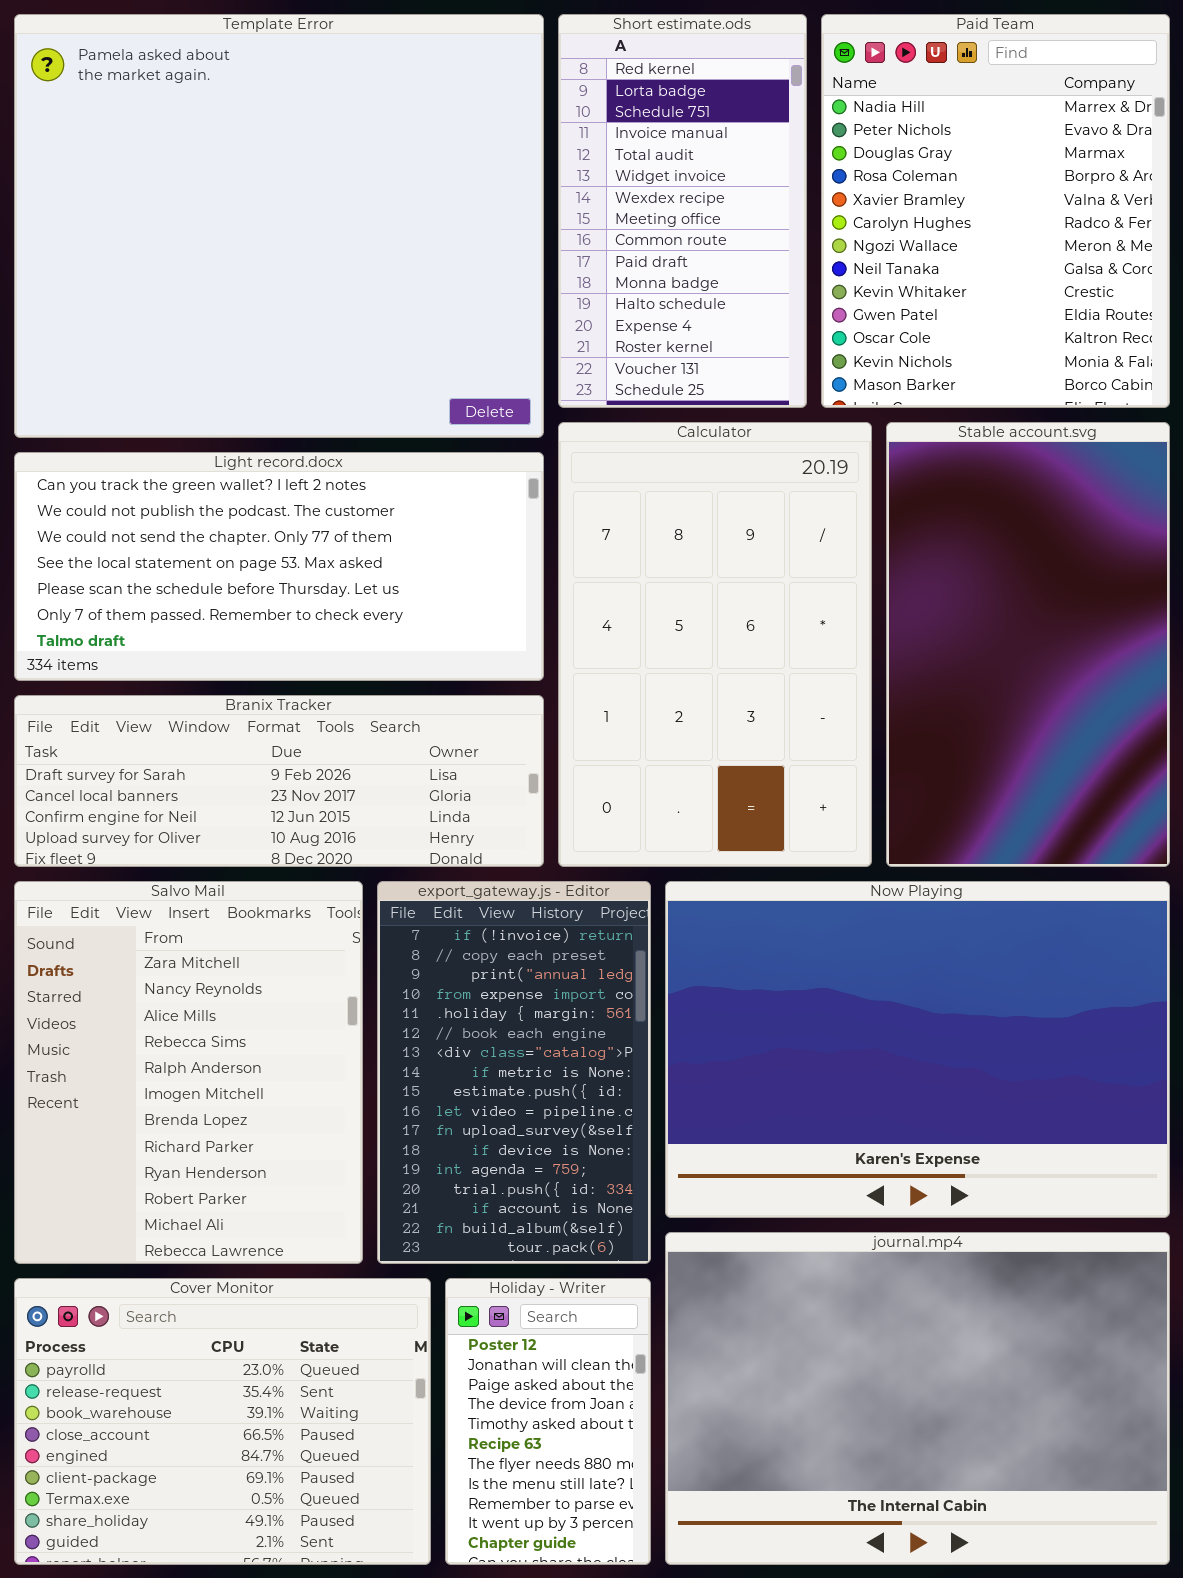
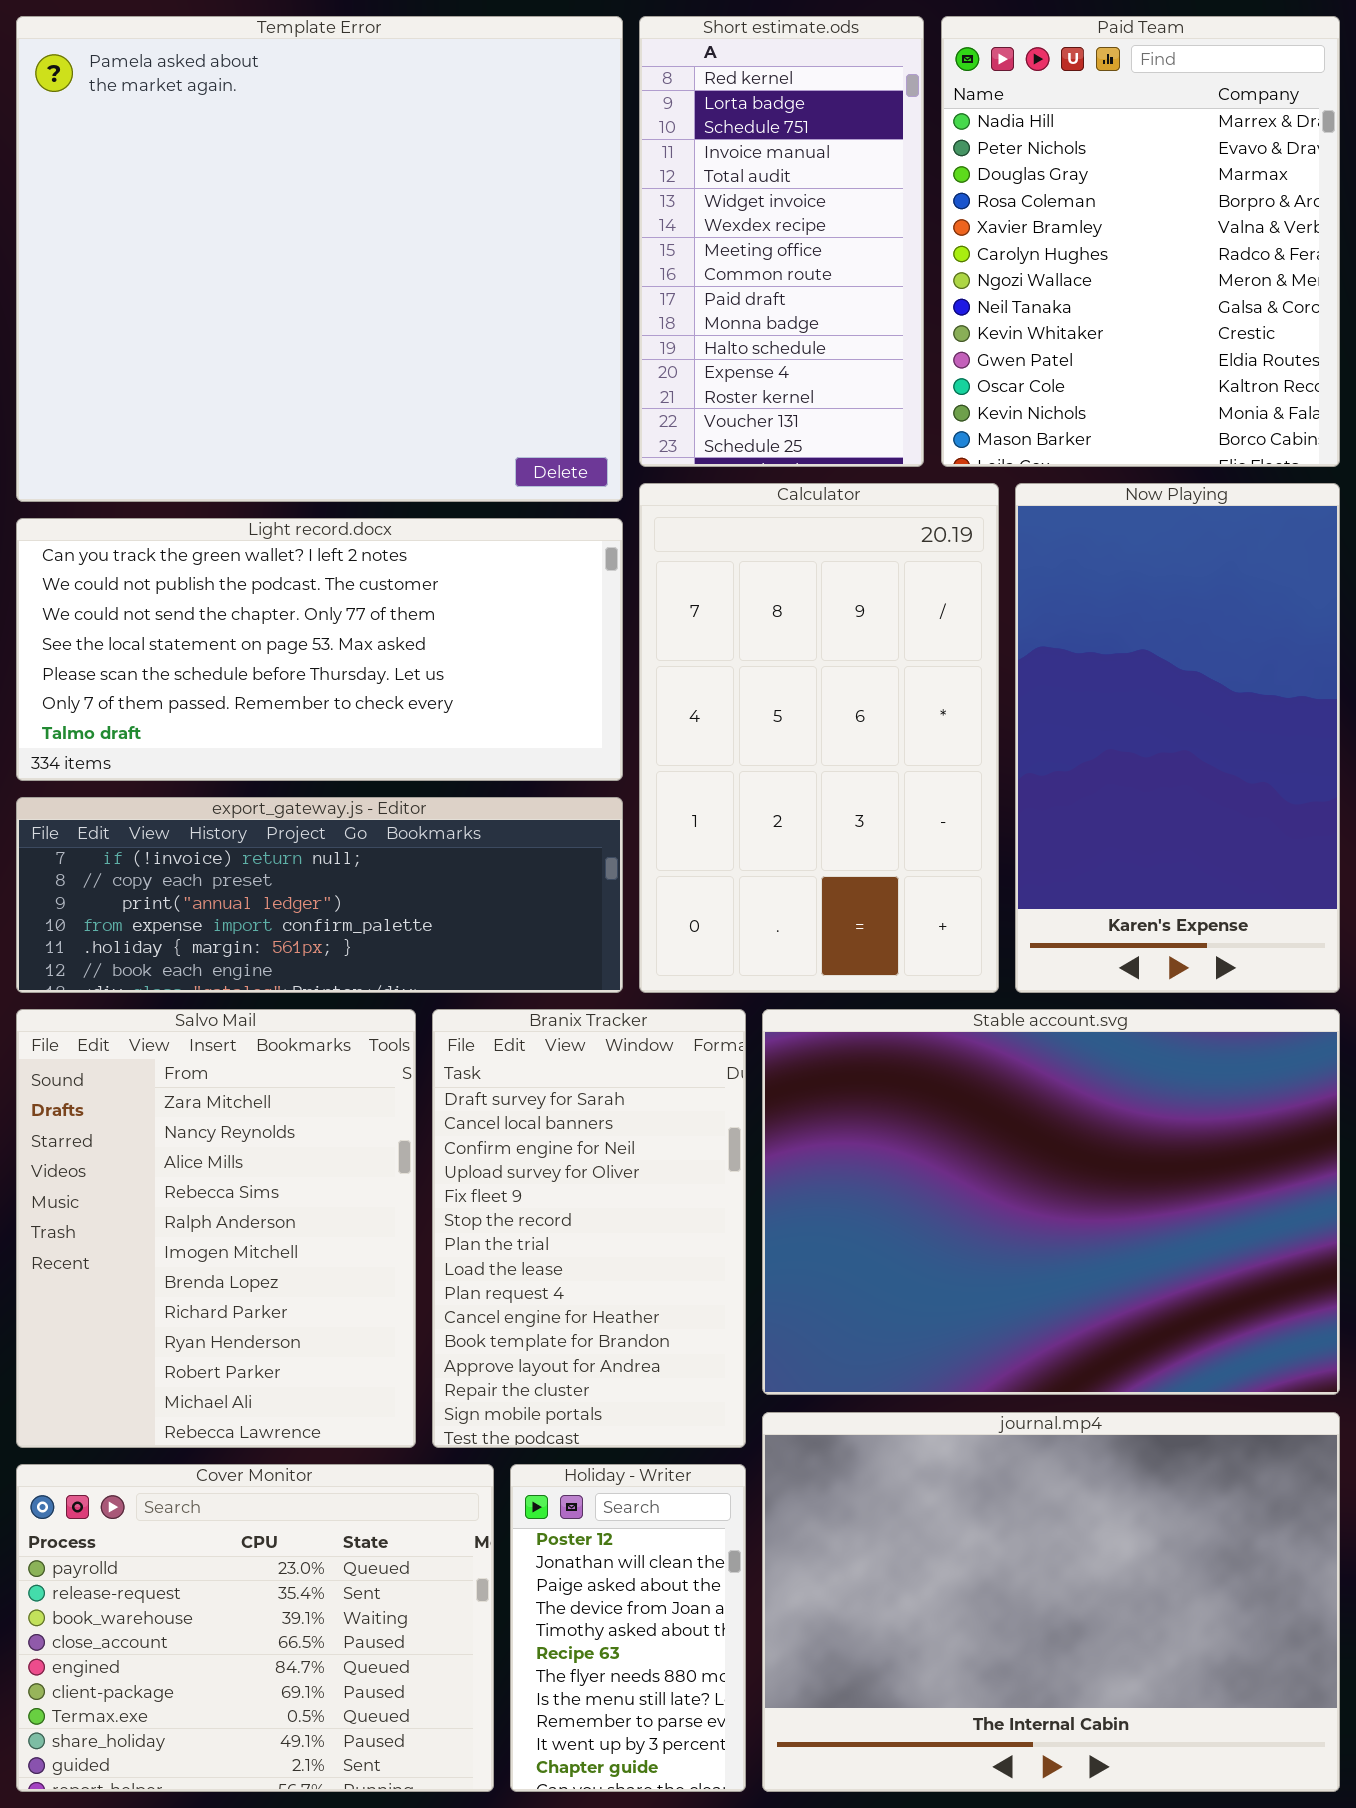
Stable account.svg: [886,422,1170,867] -> [762,1009,1340,1395], moved, resized
Branix Tracker: [14,695,544,867] -> [432,1009,746,1448], moved, resized
export_gateway.js - Editor: [377,881,651,1264] -> [16,797,623,993], moved, resized
Now Playing: [665,881,1170,1218] -> [1015,483,1340,993], moved, resized

